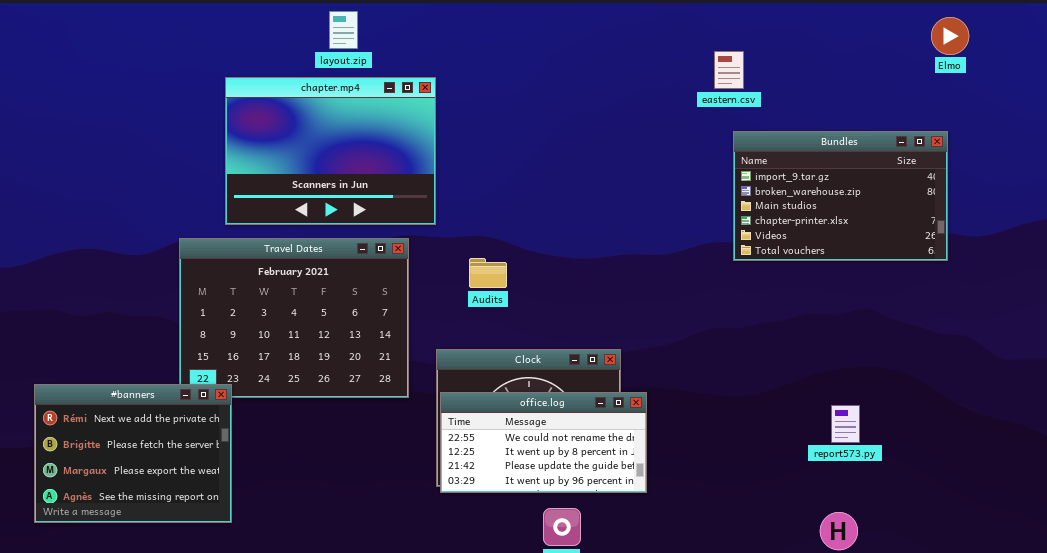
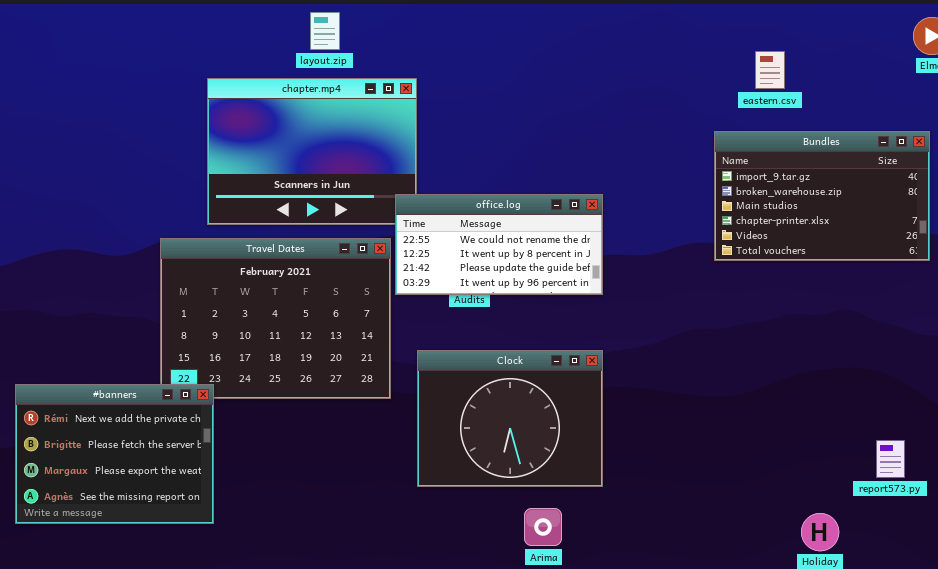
eastern.csv: [714,51,744,89] -> [755,51,785,89], moved
office.log: [440,392,647,493] -> [395,194,603,295], moved
report573.py: [831,405,860,443] -> [876,440,905,478], moved

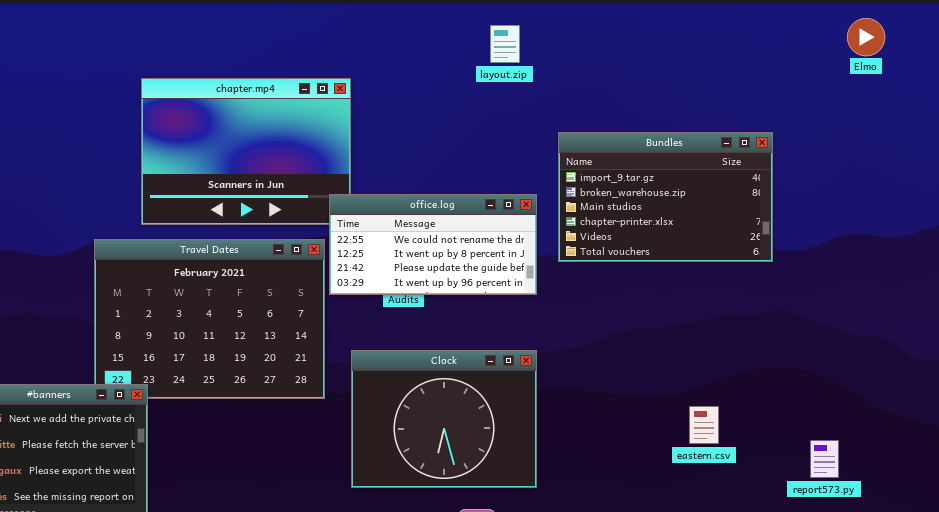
layout.zip: [310,12,340,50] -> [490,25,520,63], moved
eastern.csv: [755,51,785,89] -> [689,406,719,444], moved
Bundles: [714,131,930,261] -> [558,132,773,262], moved

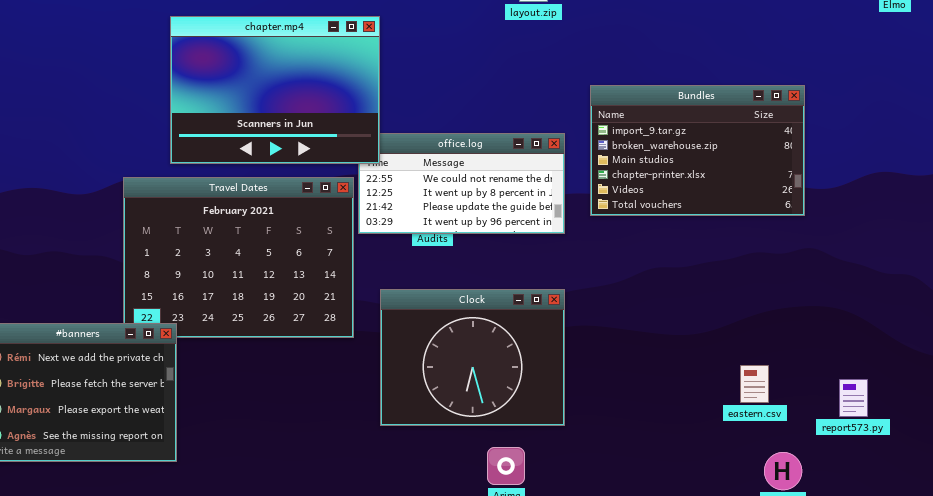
chapter.mp4: [141,78,351,225] -> [170,16,380,164], raised
Bundles: [558,132,773,262] -> [590,85,805,216], moved
eastern.csv: [689,406,719,444] -> [740,365,769,403], moved

